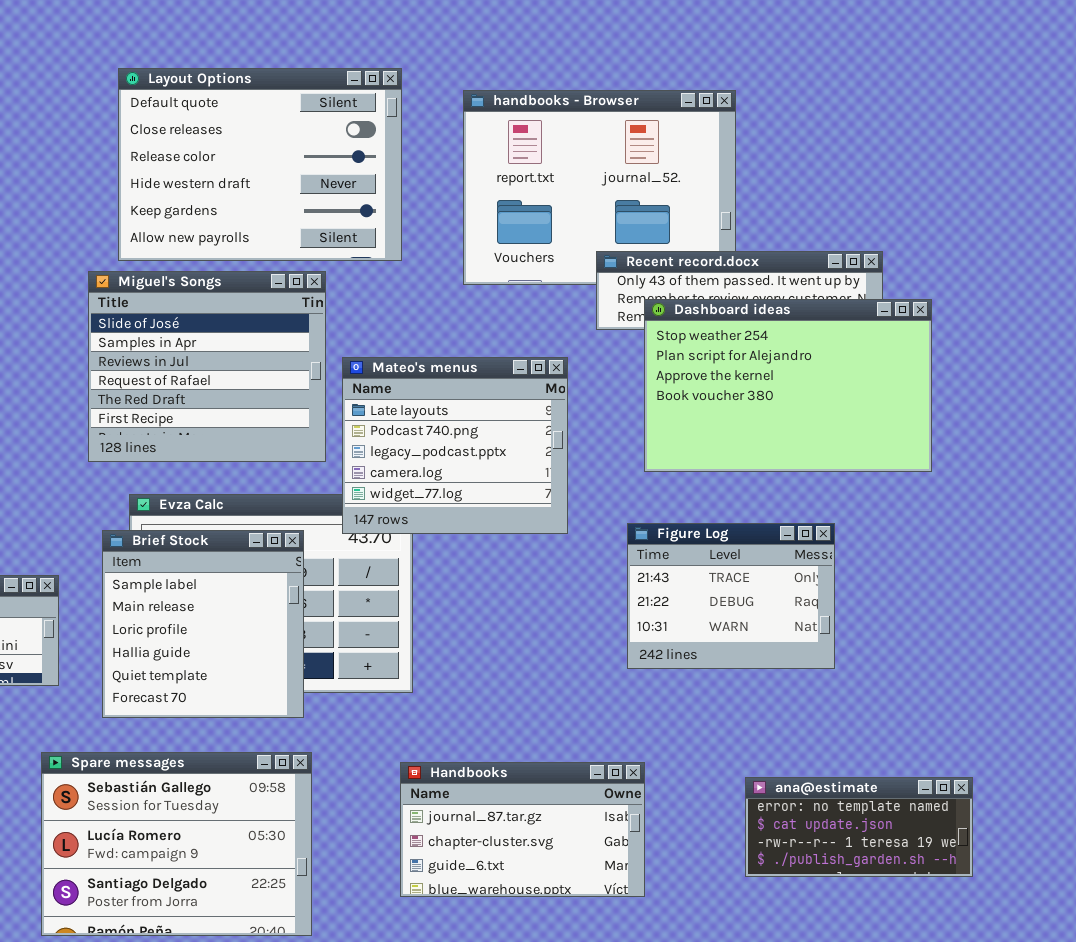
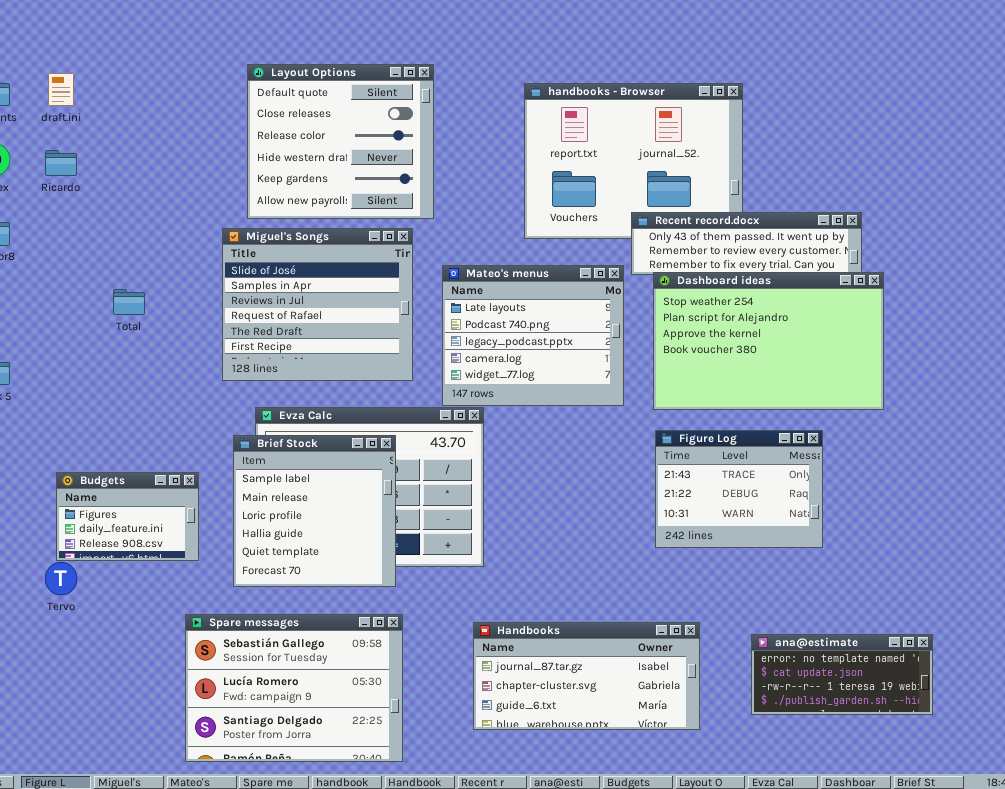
Layout Options: [118,68,402,261] -> [247,64,434,219], resized
Dashboard ideas: [644,299,932,472] -> [653,272,884,410], moved
Mateo's menus: [342,357,568,534] -> [442,265,624,406], moved
Handbooks: [400,762,645,897] -> [473,622,700,730], resized

